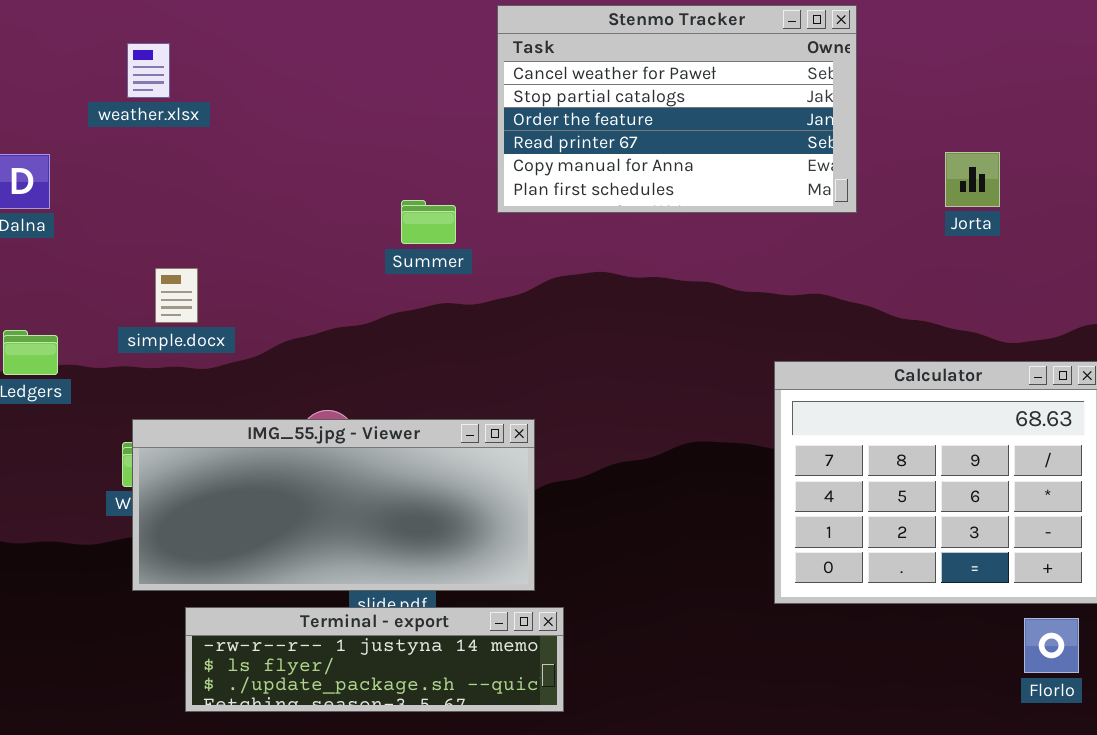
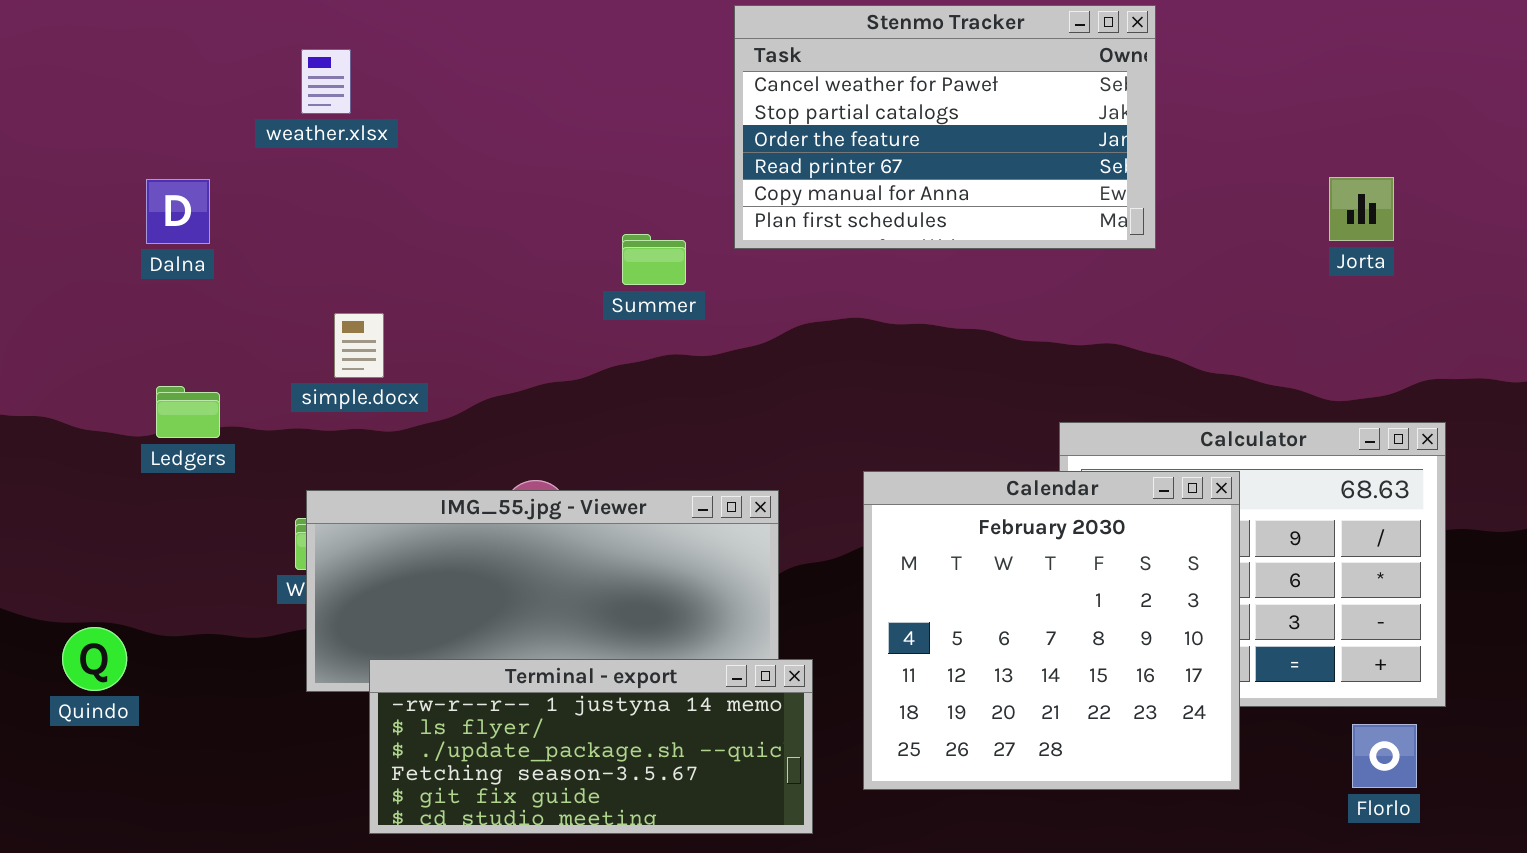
Jorta: [945,152,1000,207] -> [1329,177,1394,241], moved
Calendar: none -> [863,471,1240,790], opened
Terminal - export: [185,607,564,712] -> [369,659,813,834], resized

